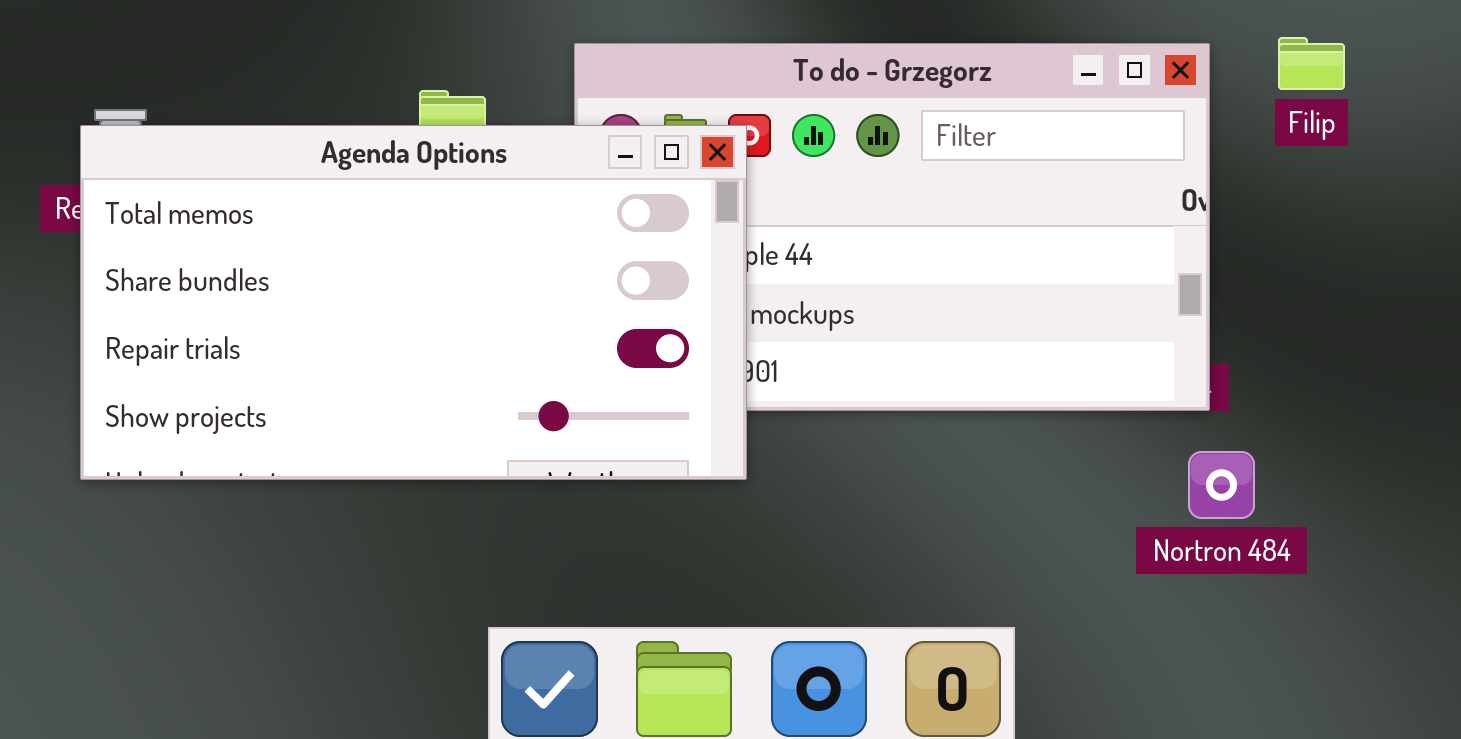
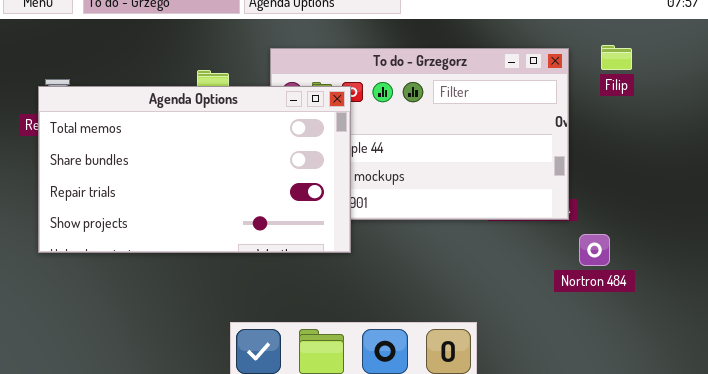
Nortron 484: [1188,451,1255,519] -> [579,234,610,266], moved

